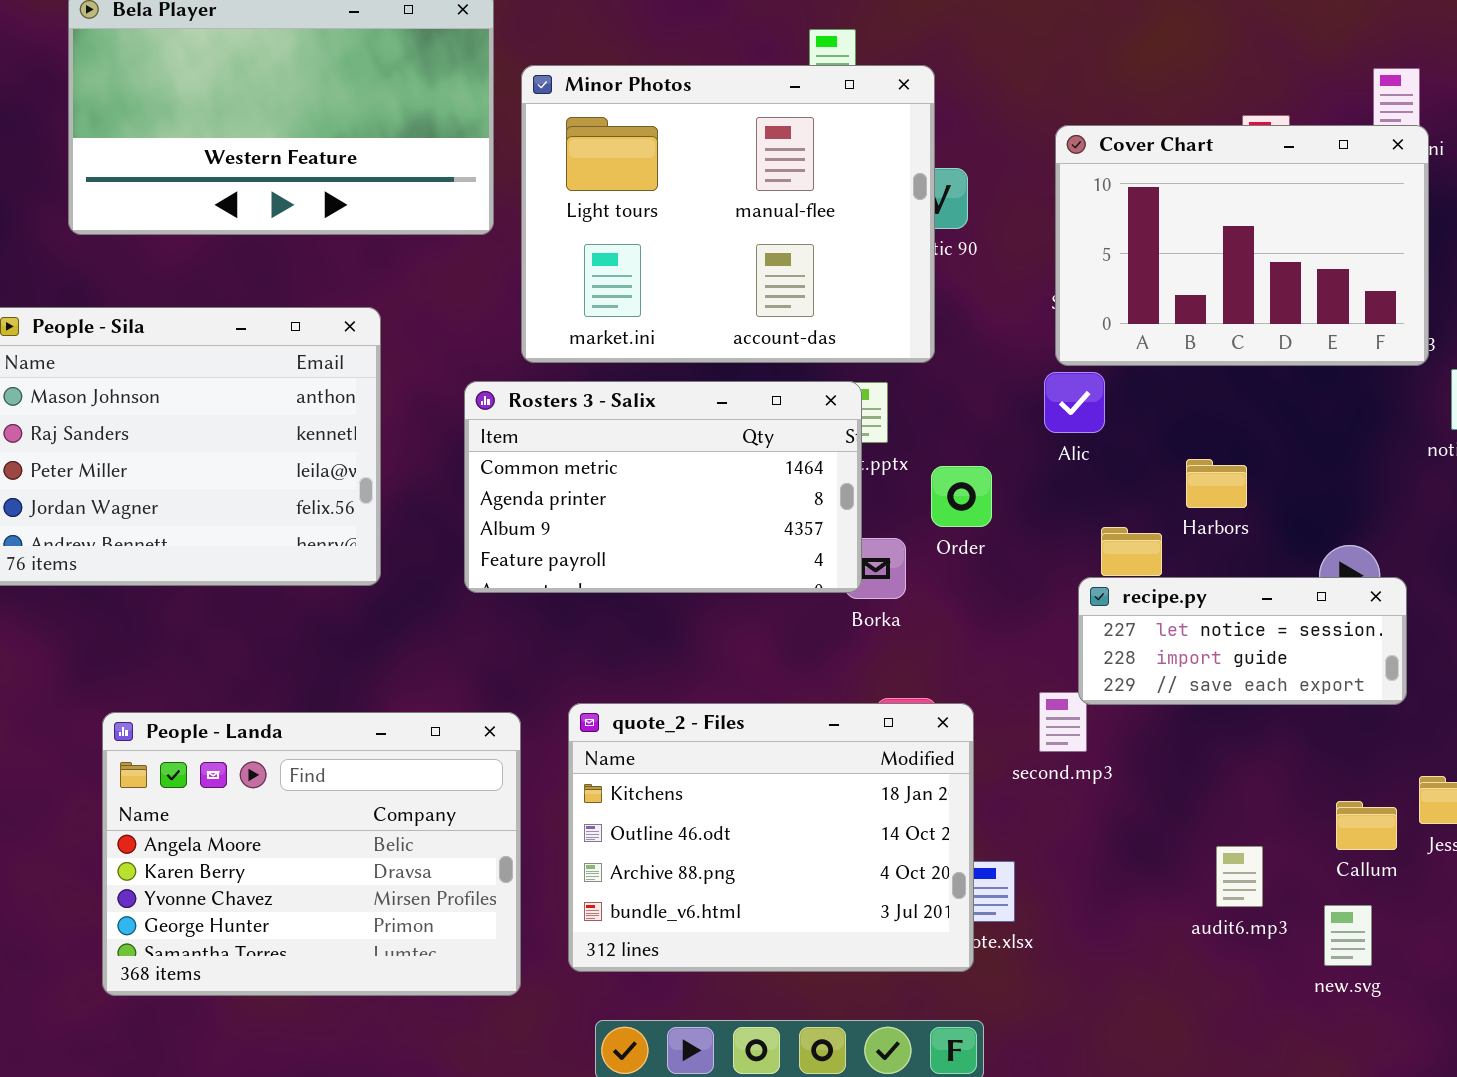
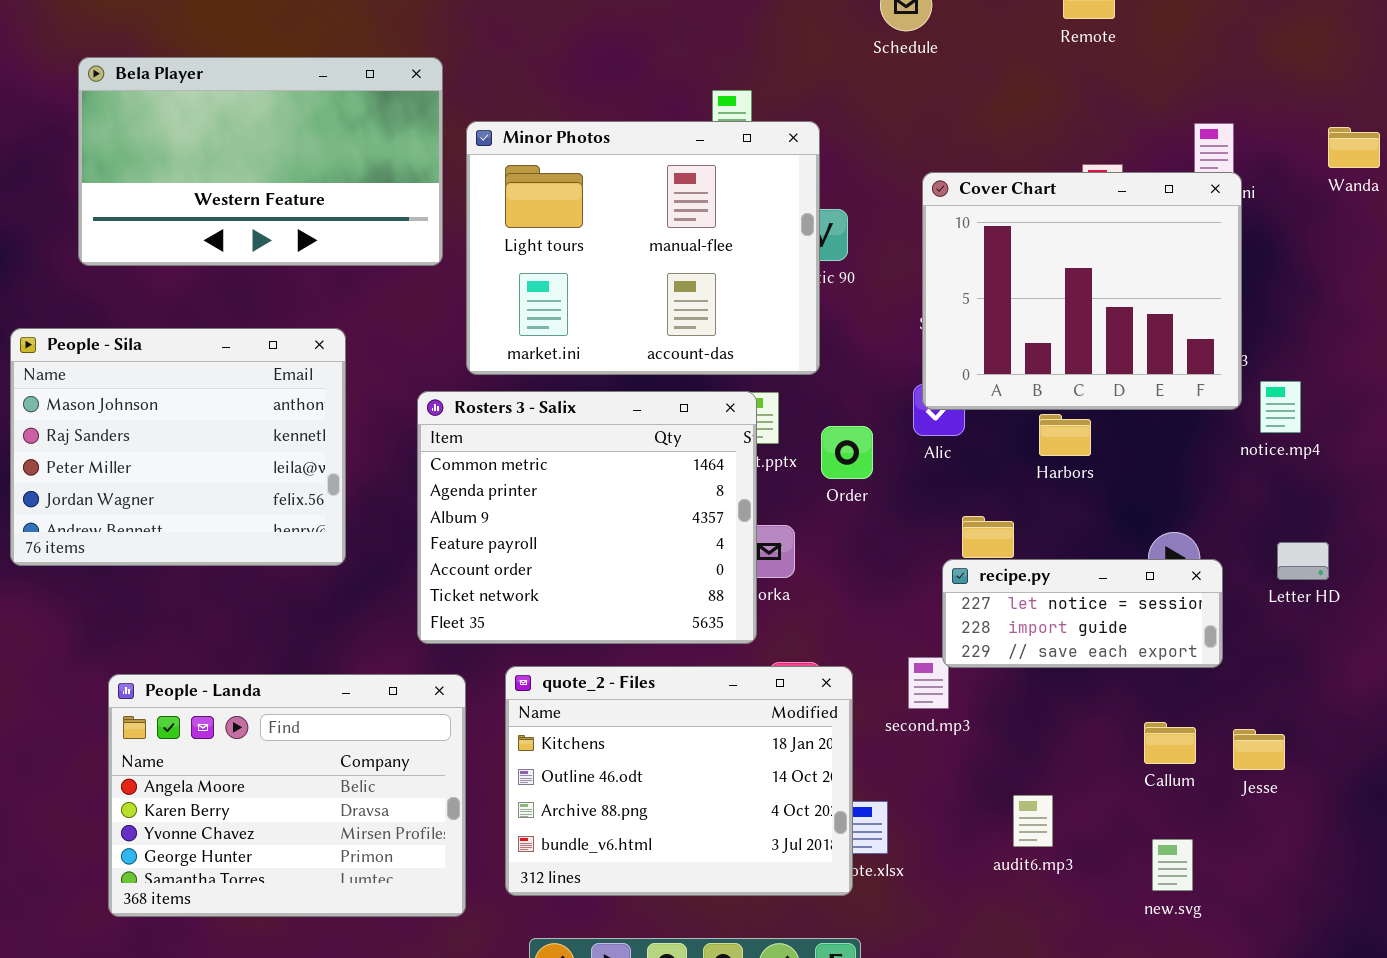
Cover Chart: [1055,125,1429,366] -> [922,172,1242,410], resized
Rosters 3 - Salix: [464,381,862,593] -> [417,391,757,644], resized
Harbors: [1186,459,1247,508] -> [1039,414,1091,456], moved
Order: [931,466,992,527] -> [821,426,873,479], moved
Callum: [1336,801,1397,850] -> [1144,722,1196,764], moved
audit6.mp3: [1216,846,1263,907] -> [1013,795,1053,847], moved

